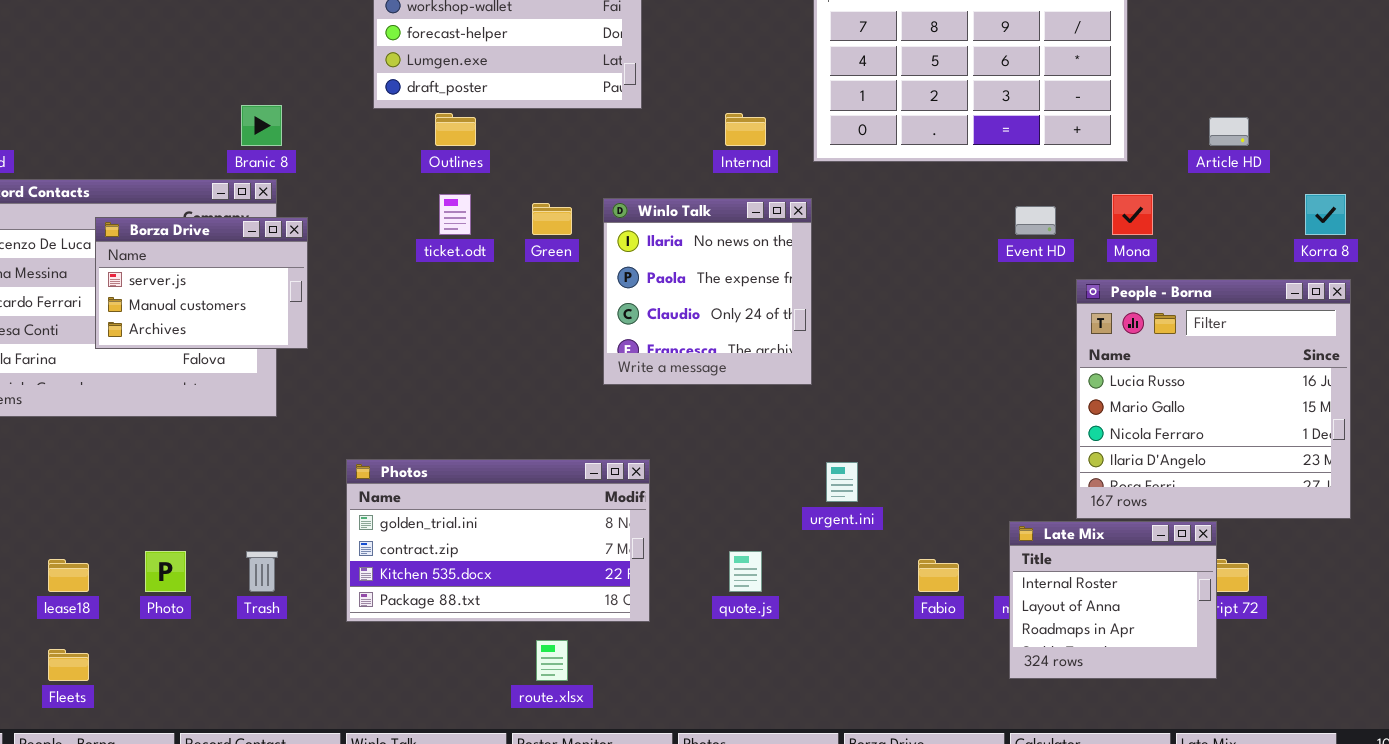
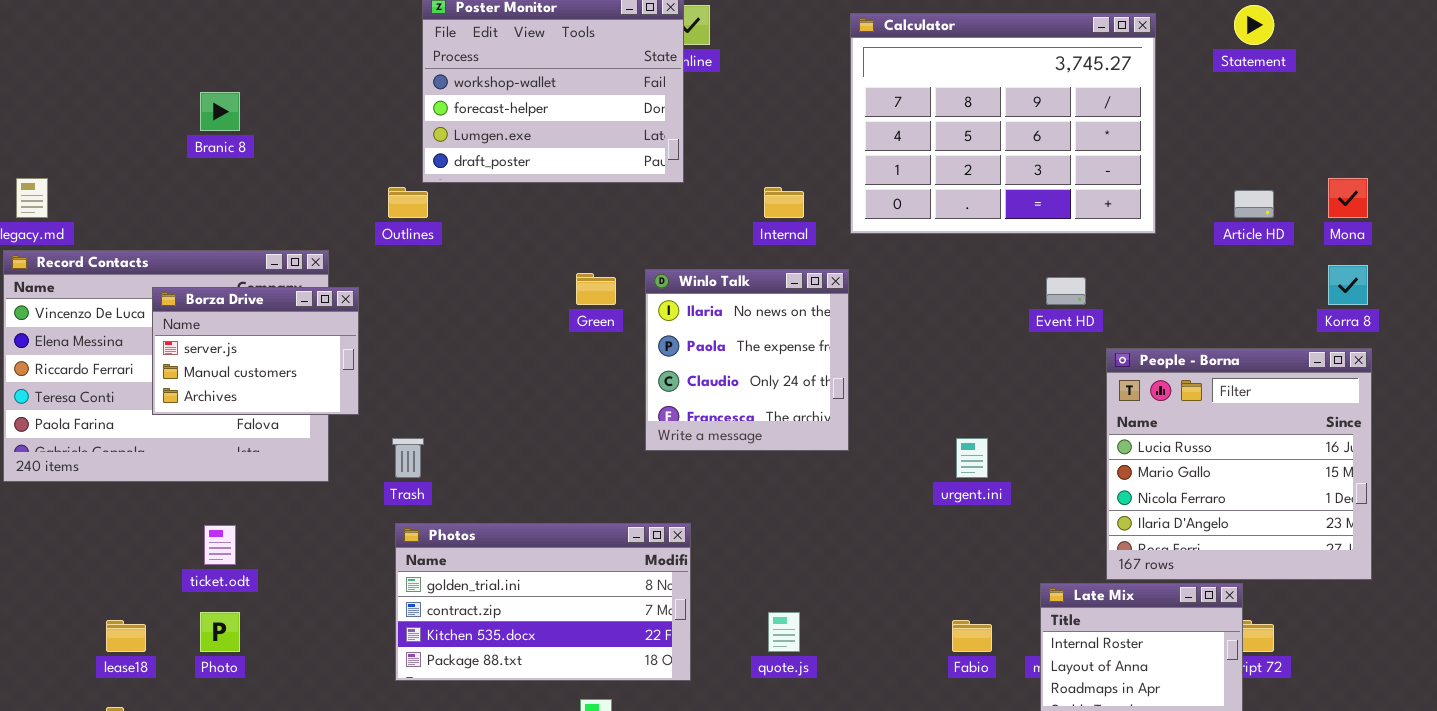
Branic 8: [241,105,282,146] -> [200,92,240,131], moved
Outlines: [435,113,476,146] -> [388,187,428,218], moved
ticket.odt: [439,194,471,235] -> [204,525,236,565], moved
Mona: [1112,194,1153,235] -> [1328,178,1368,218], moved
urgent.ini: [826,462,858,502] -> [956,438,988,478], moved
Trash: [246,551,278,592] -> [392,438,424,478], moved

